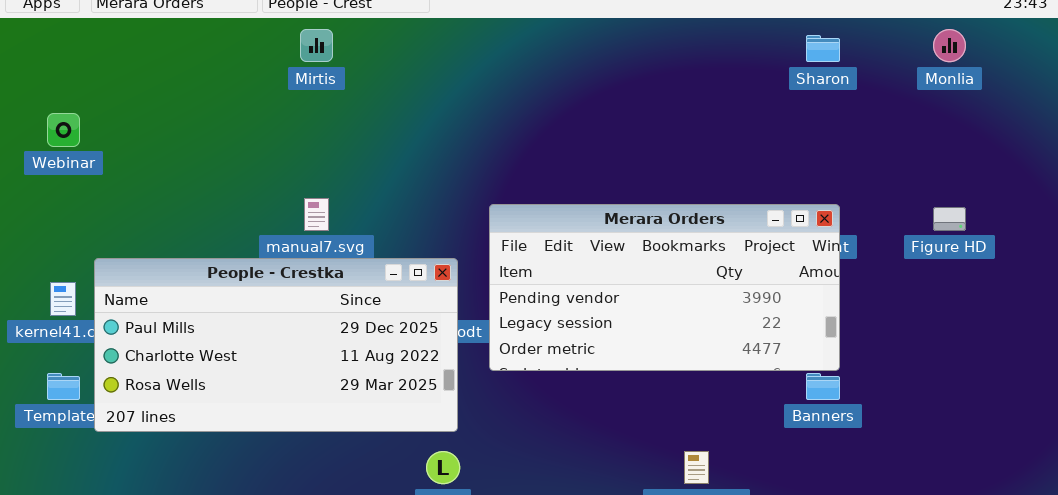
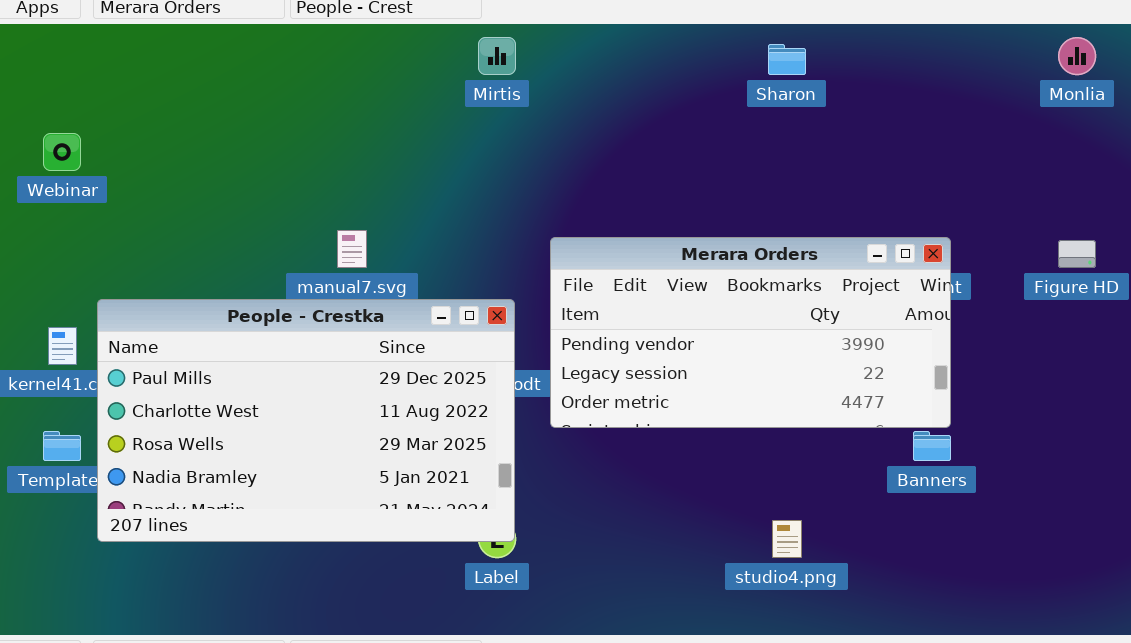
Mirtis: [300,29,333,62] -> [478,37,516,75], moved
Sharon: [806,35,840,62] -> [768,44,806,75], moved
People - Crestka: [94,258,458,432] -> [97,299,515,542], resized

